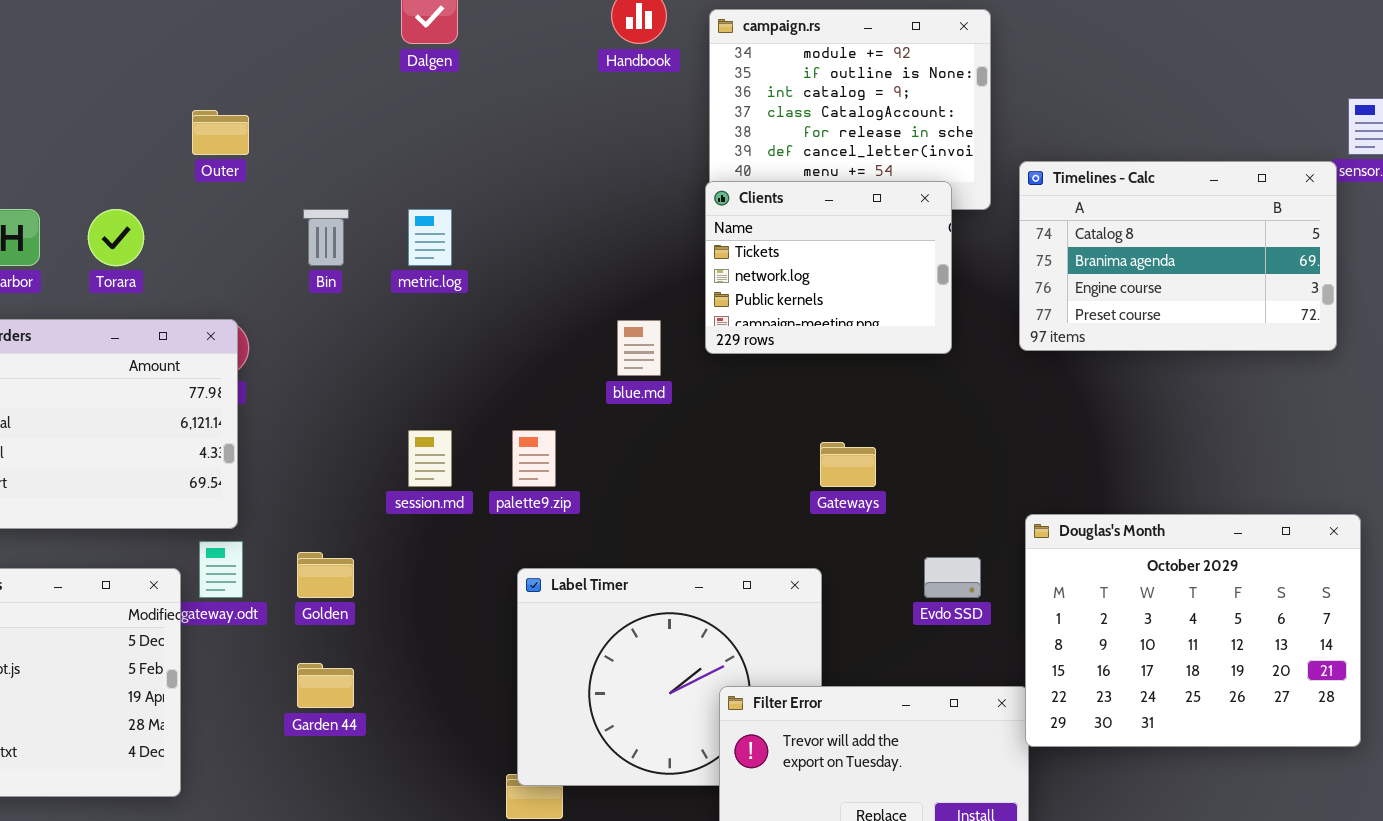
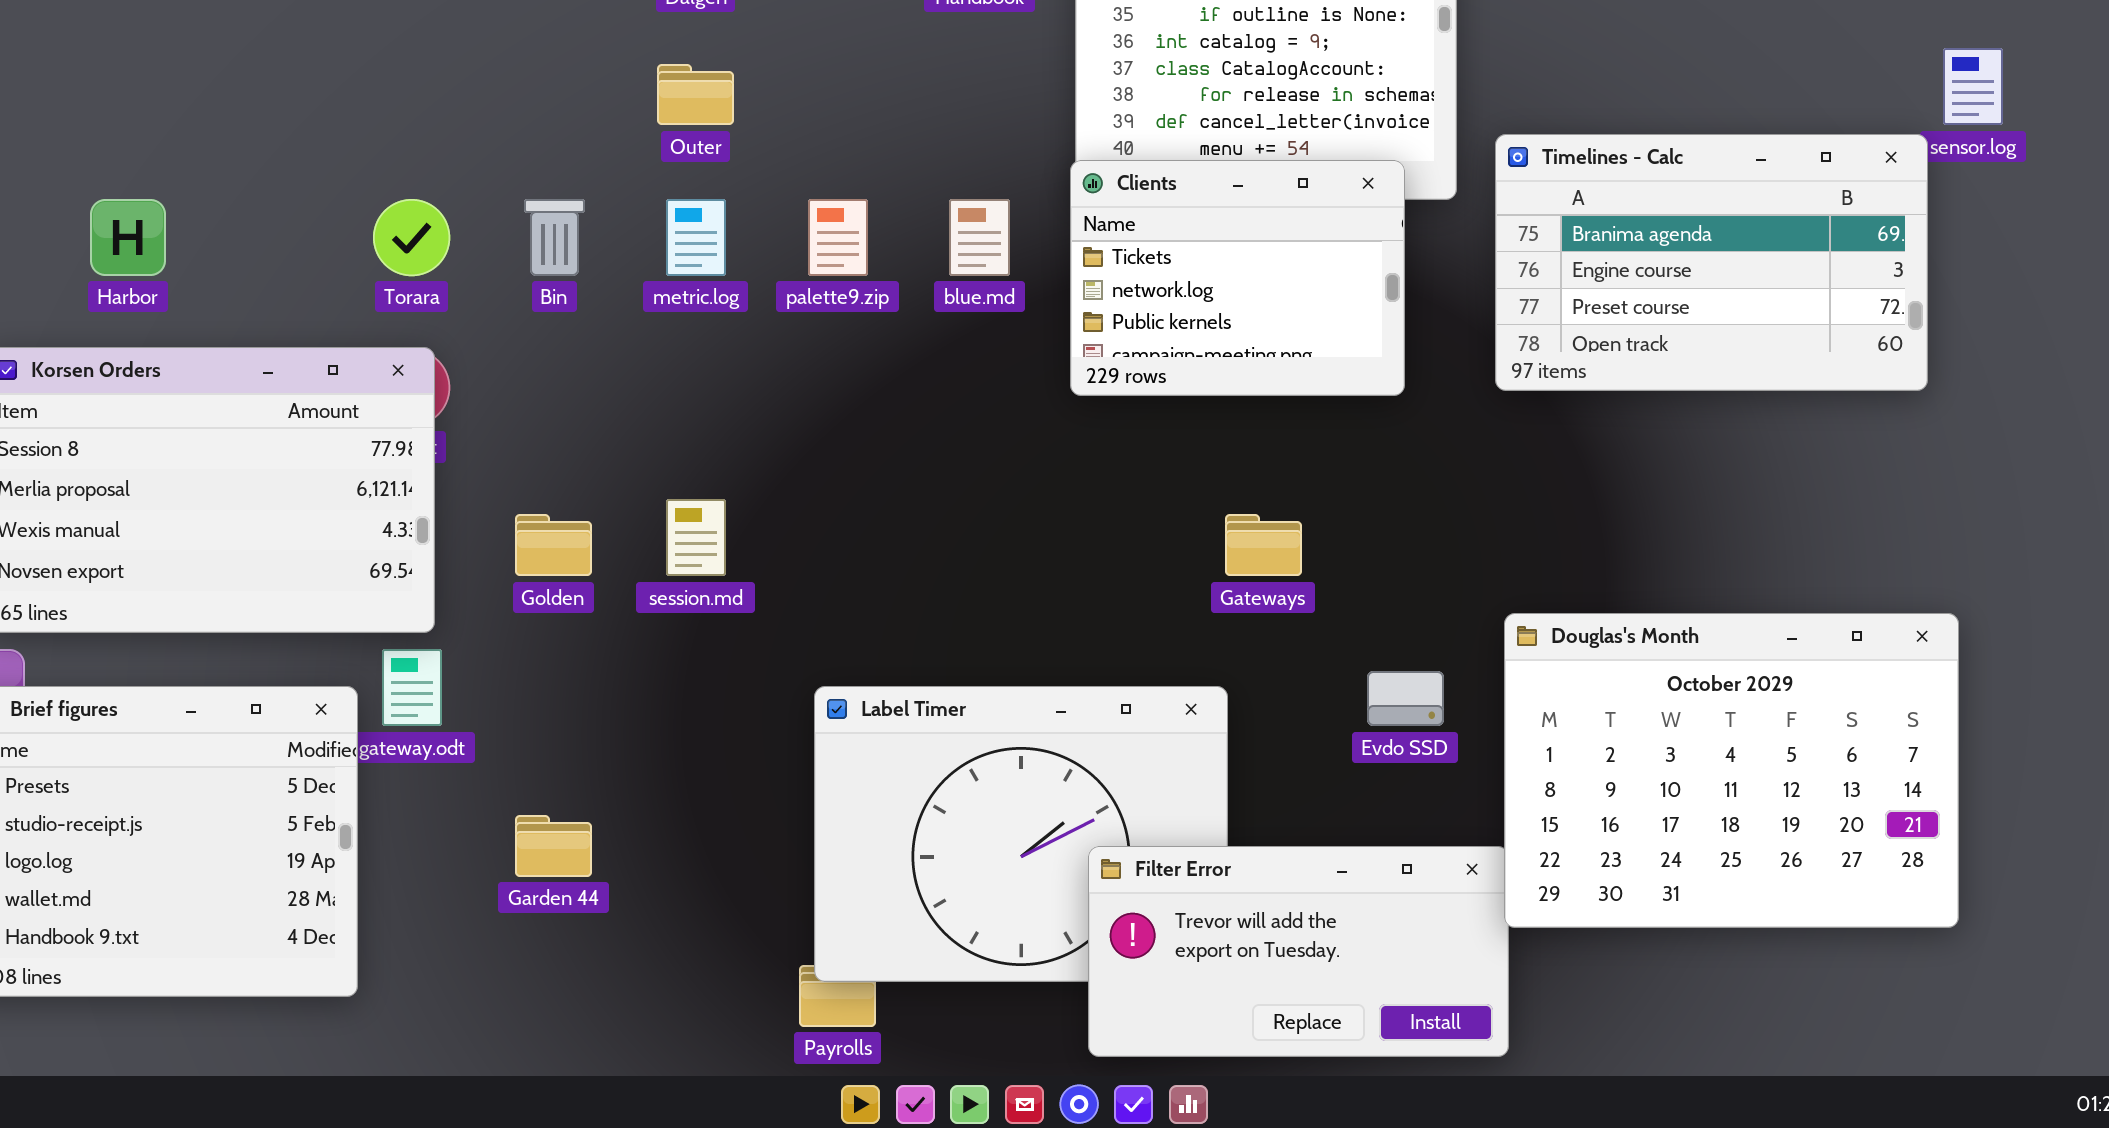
Outer: [192,110,249,155] -> [657,64,734,125], moved
Timelines - Calc: [1019,161,1337,351] -> [1495,134,1928,391], scrolled down 1 row
Torara: [88,209,144,266] -> [373,199,450,276], moved
blue.md: [617,320,661,376] -> [949,199,1010,276], moved
palette9.zip: [512,430,556,487] -> [808,199,868,276], moved
Golden: [297,552,354,598] -> [515,514,592,576], moved

